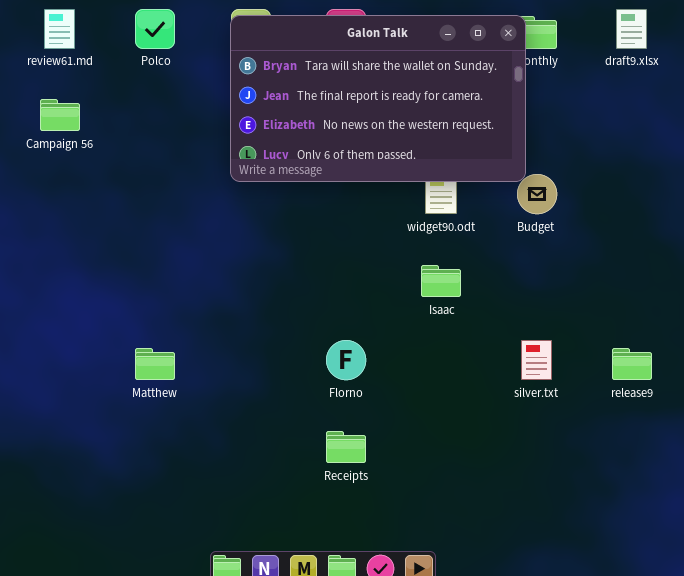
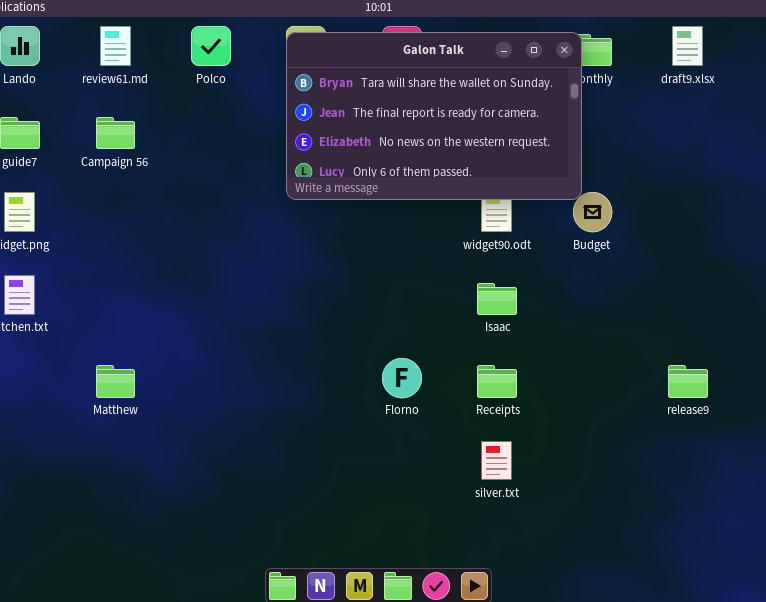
silver.txt: [521,340,552,380] -> [481,441,512,480], moved
Matthew: [135,348,175,380] -> [96,365,135,398], moved
Receipts: [326,431,366,463] -> [477,365,517,398], moved

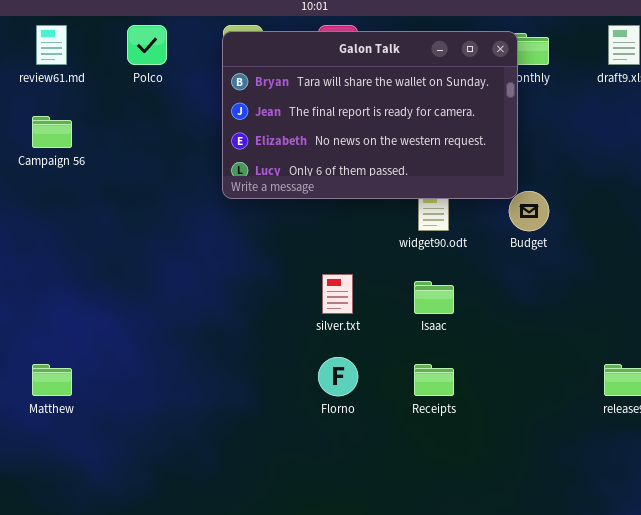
silver.txt: [481,441,512,480] -> [322,274,353,314], moved

